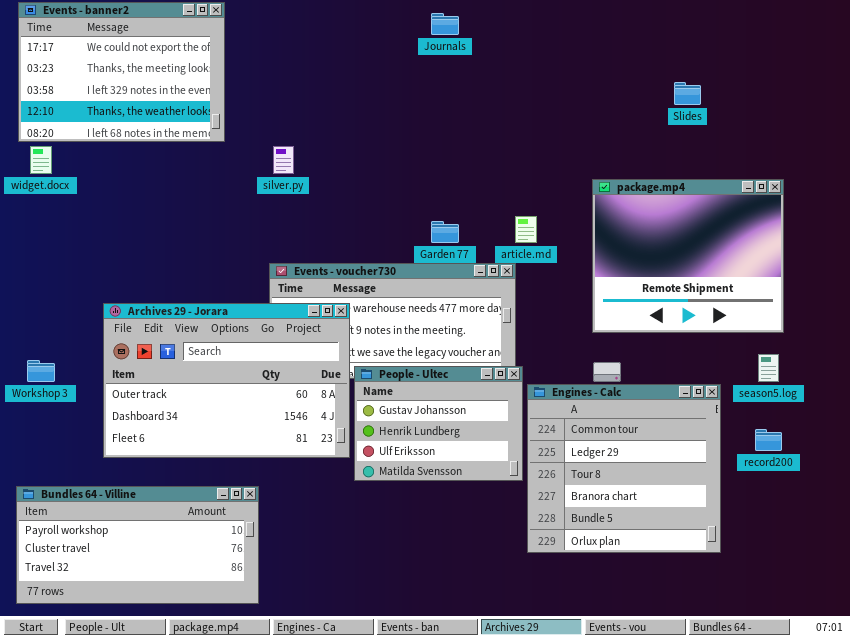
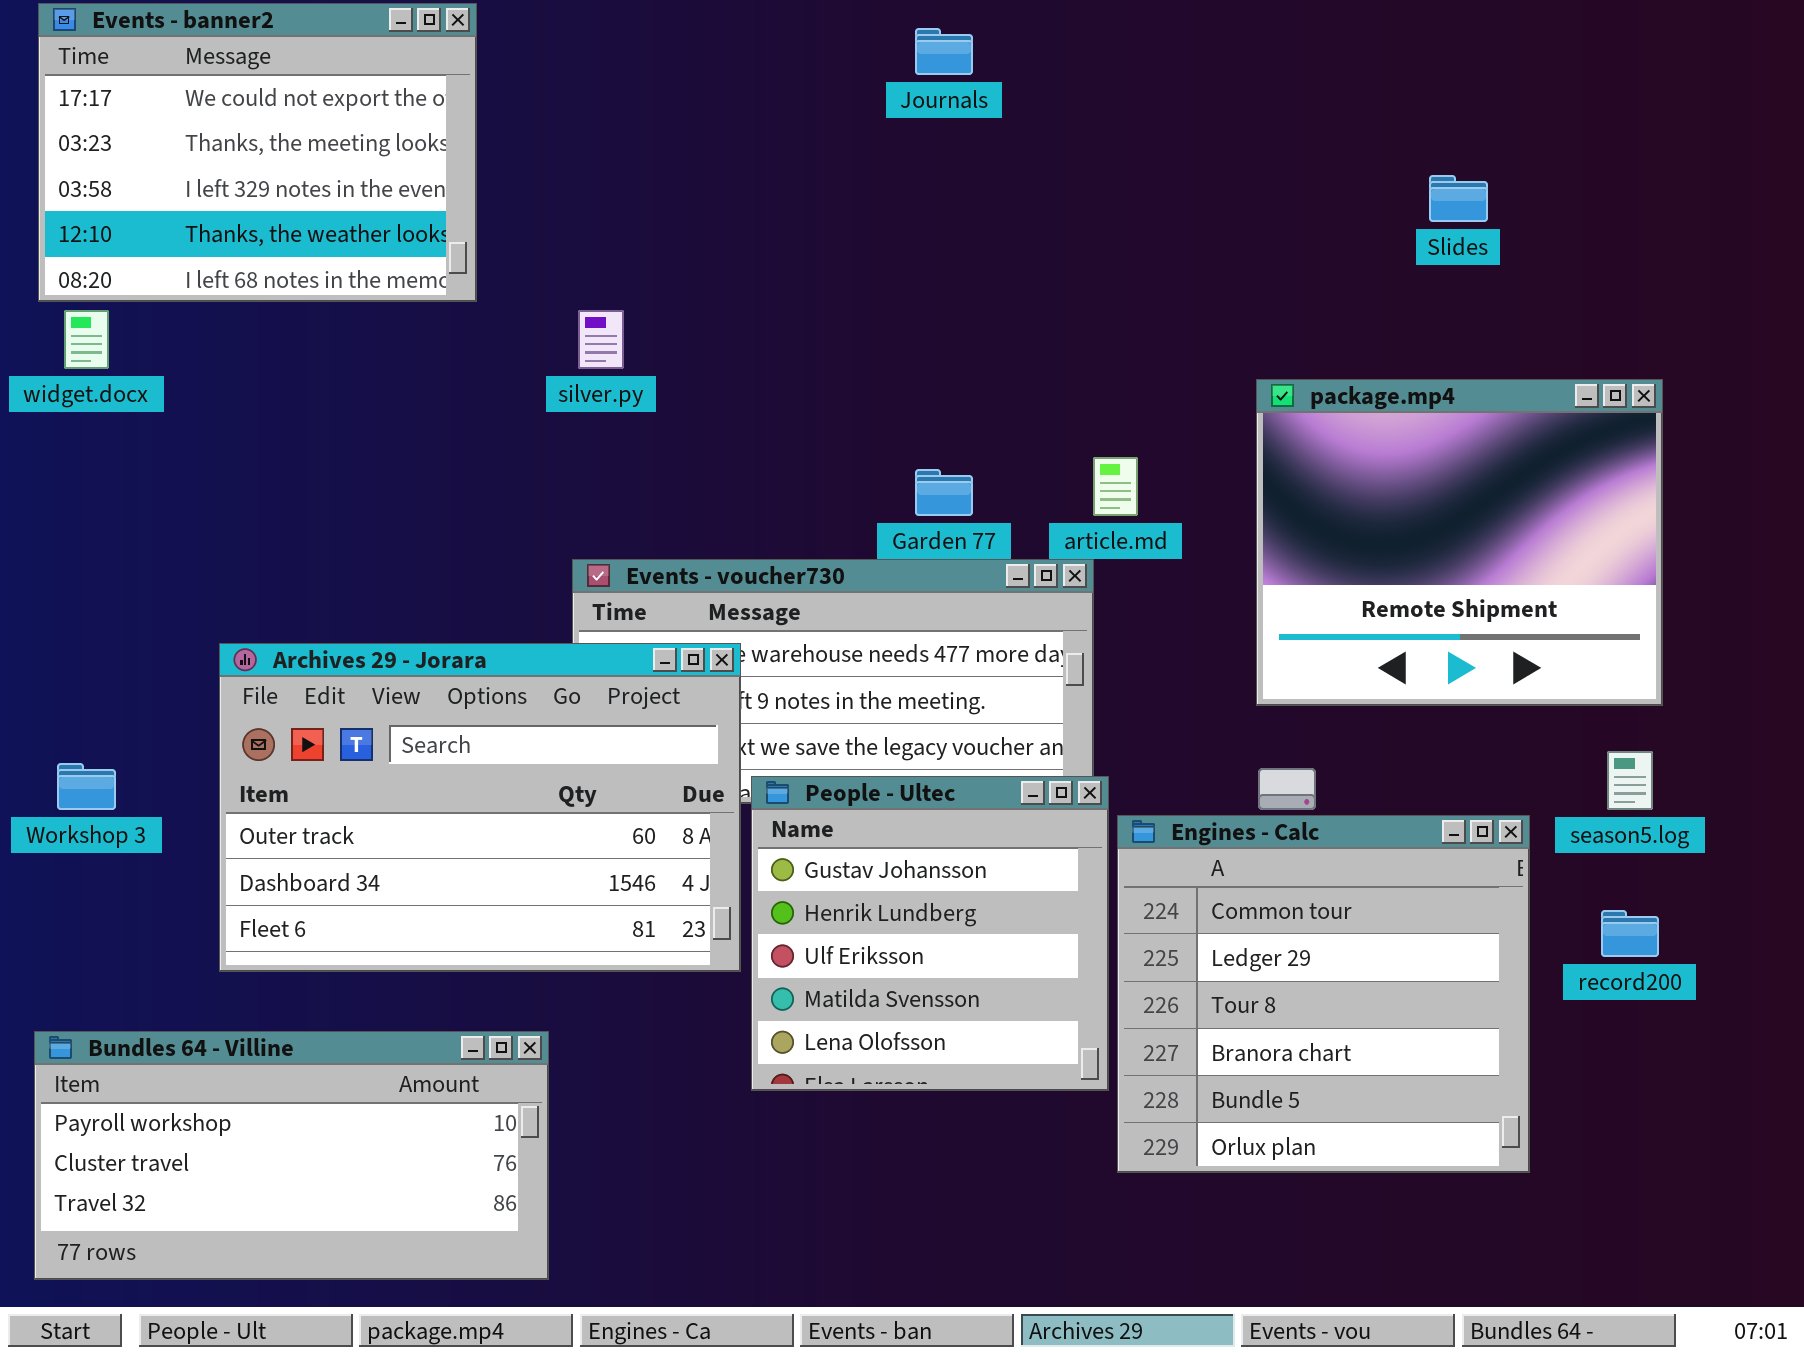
People - Ultec: [354,366,523,481] -> [751,776,1109,1091], resized

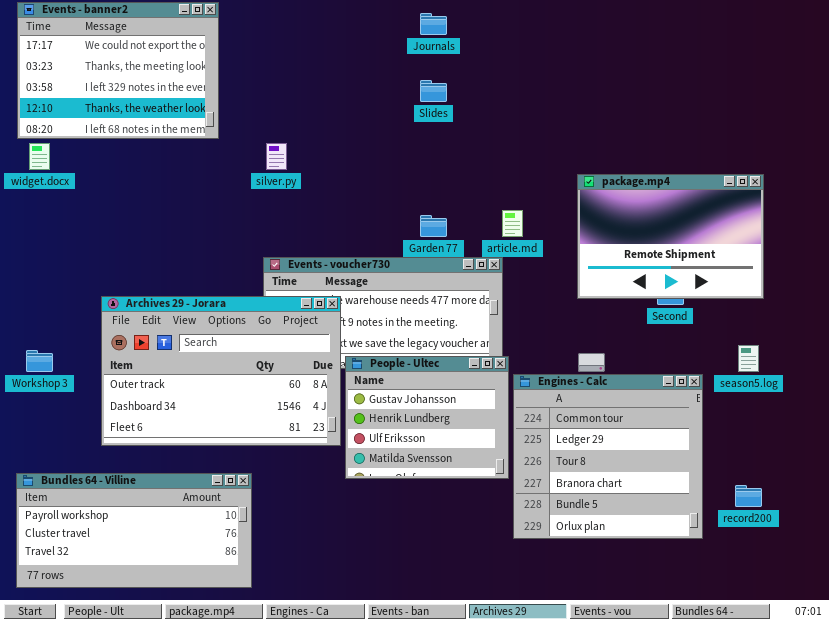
Slides: [1429,175,1488,222] -> [420,80,447,102], moved
package.mp4: [1256,379,1663,706] -> [577,174,764,299], resized
People - Ultec: [751,776,1109,1091] -> [345,356,509,479], resized
record200: [1601,910,1659,957] -> [735,485,762,507], moved

